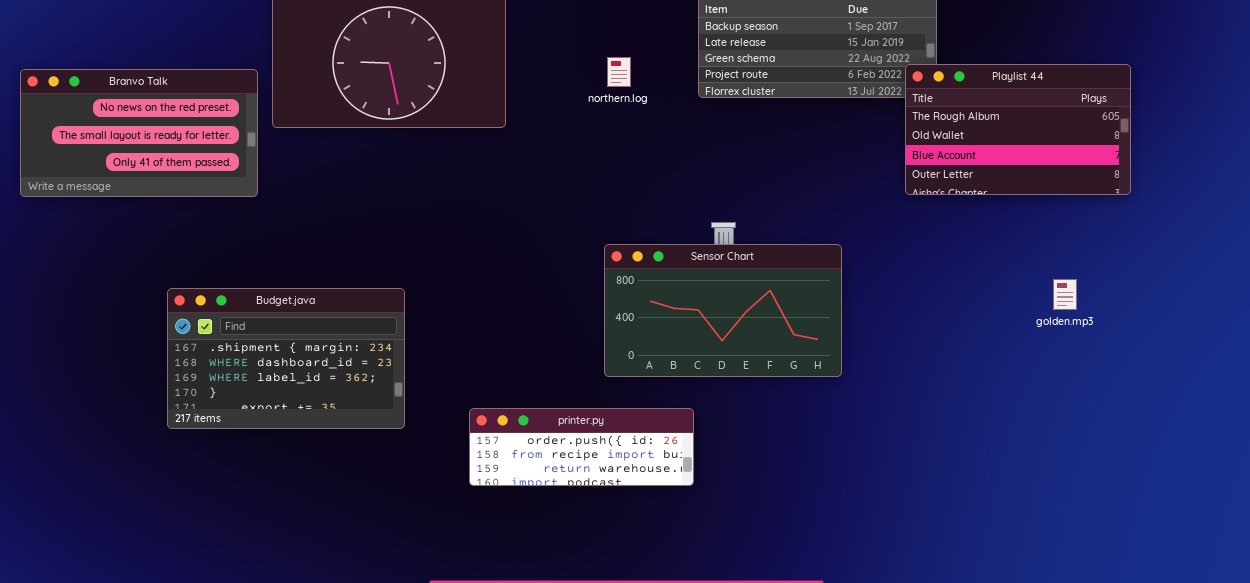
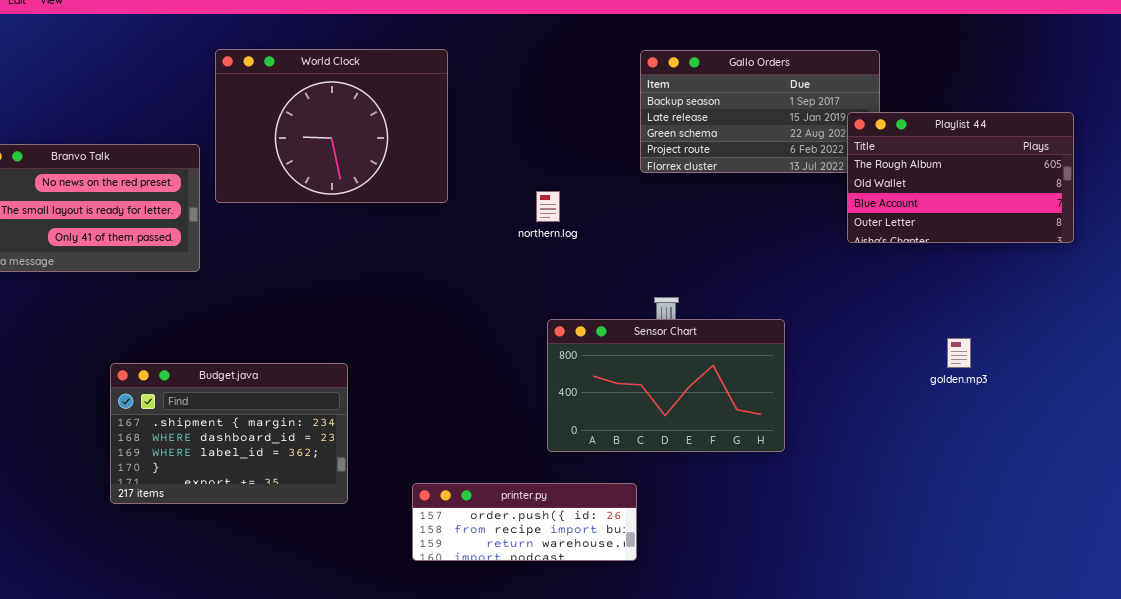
northern.log: [607,57,631,87] -> [536,191,560,222], moved
Playlist 44: [905,64,1131,195] -> [847,112,1074,243], moved
golden.mp3: [1053,279,1077,310] -> [947,338,971,368], moved

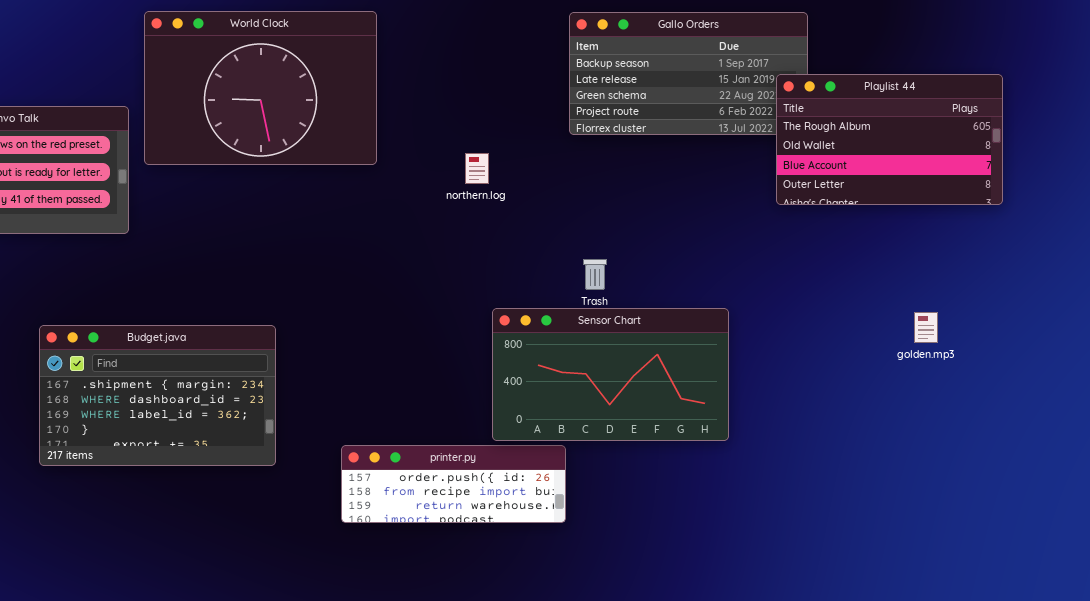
Sensor Chart: [547,319,785,452] -> [492,308,729,441], moved
golden.mp3: [947,338,971,368] -> [914,312,938,343], moved

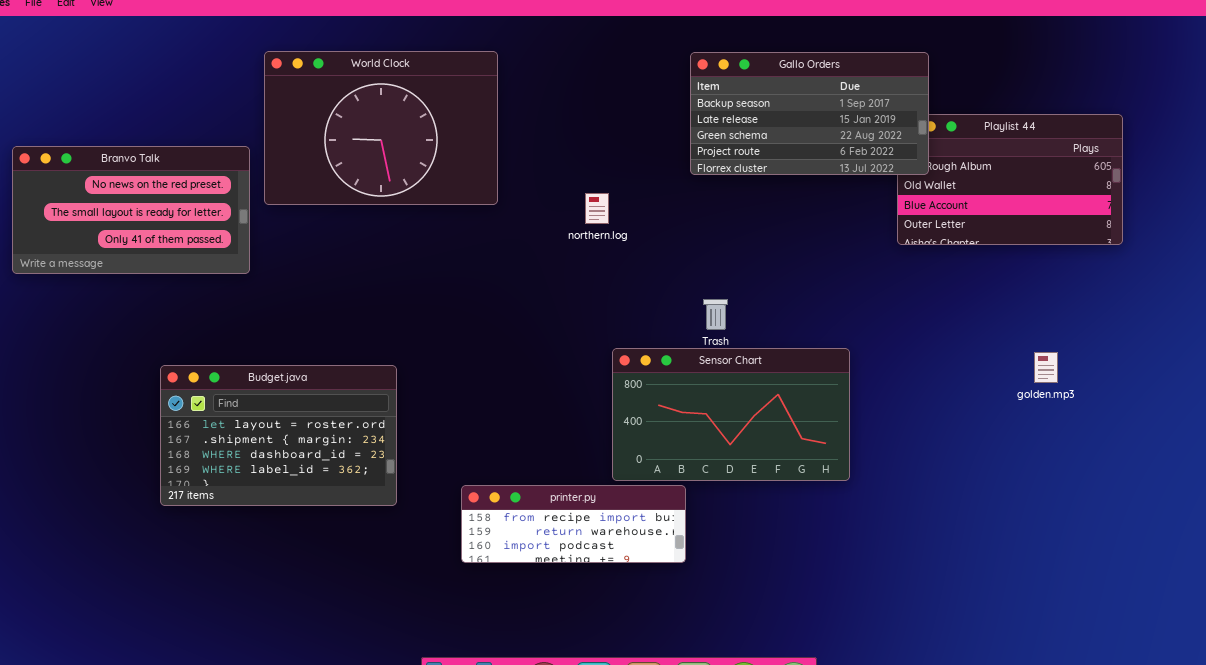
Gallo Orders: [569,12,808,135] -> [690,52,929,175], raised
Budget.java: [39,325,276,466] -> [160,365,397,506], scrolled up 1 row
printer.py: [341,445,566,523] -> [461,485,686,563], scrolled down 1 row

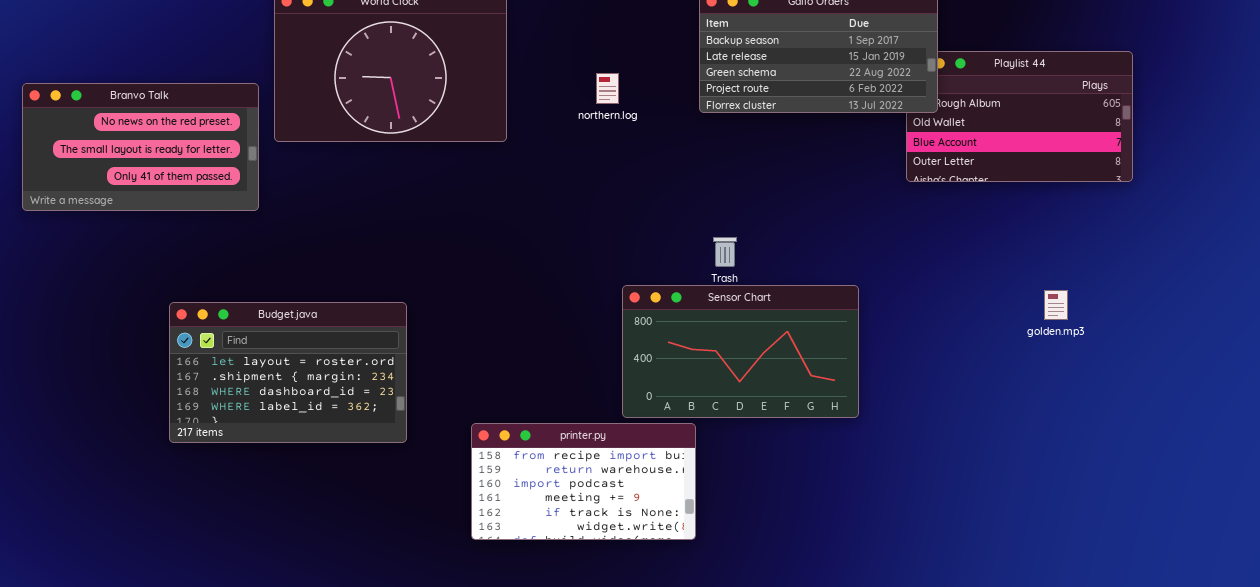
northern.log: [585,193,609,224] -> [596,73,619,104], moved
printer.py: [461,485,686,563] -> [471,423,696,540], resized

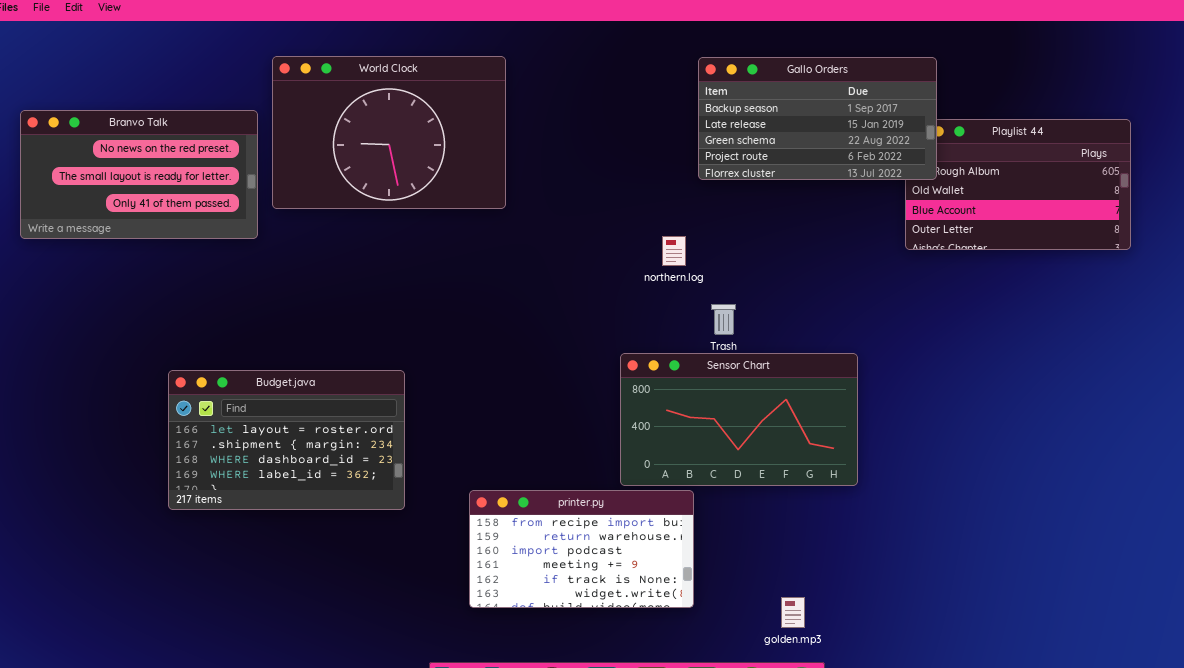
northern.log: [596,73,619,104] -> [662,236,686,266], moved
Branvo Talk: [22,83,259,211] -> [20,110,258,239], moved
golden.mp3: [1044,290,1068,320] -> [781,597,805,628], moved

